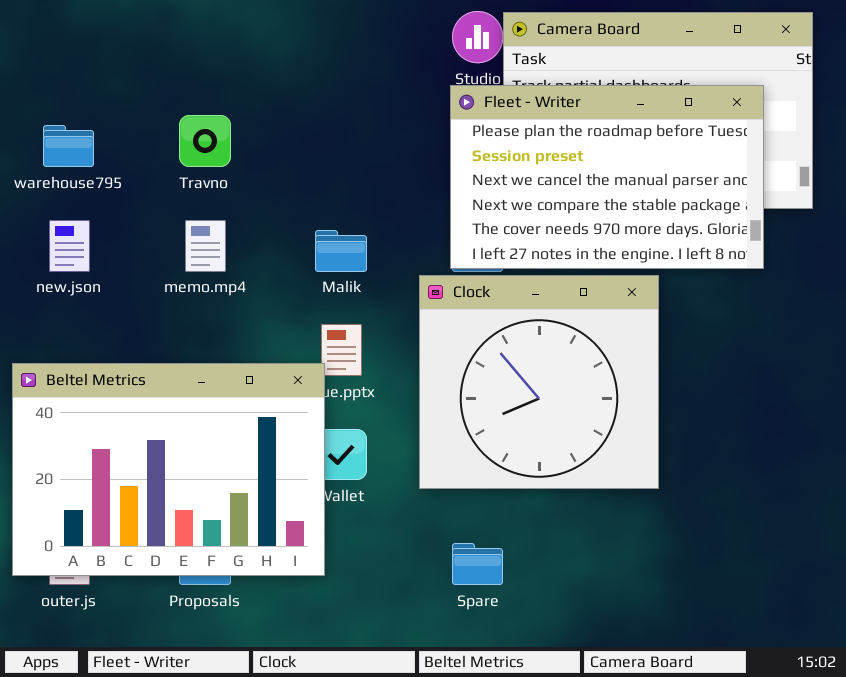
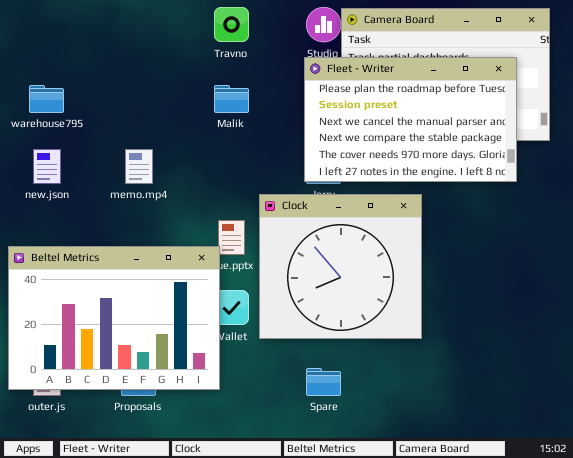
Travno: [179,115,231,167] -> [214,7,249,42], moved
Malik: [315,230,367,272] -> [214,85,249,113], moved
Clock: [419,275,659,489] -> [259,194,422,339], moved

